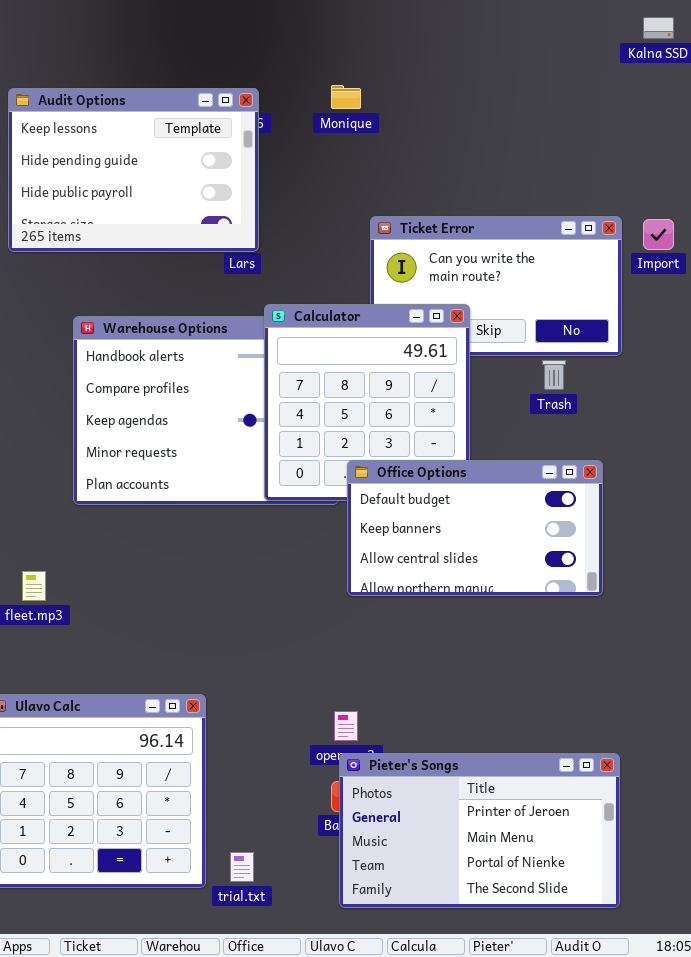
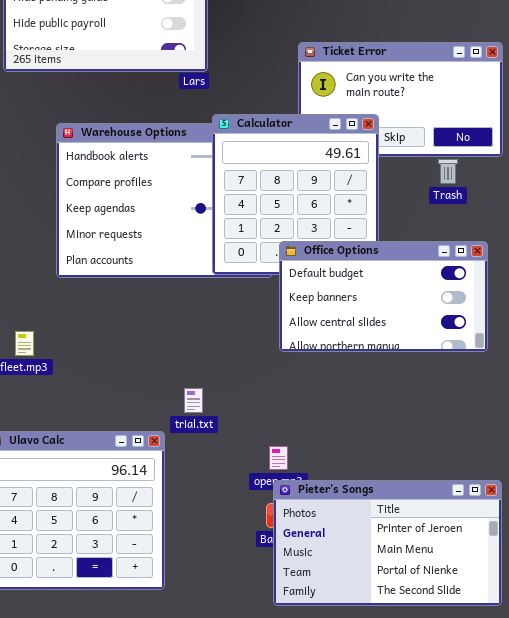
trial.txt: [230,852,254,882] -> [184,388,203,413], moved

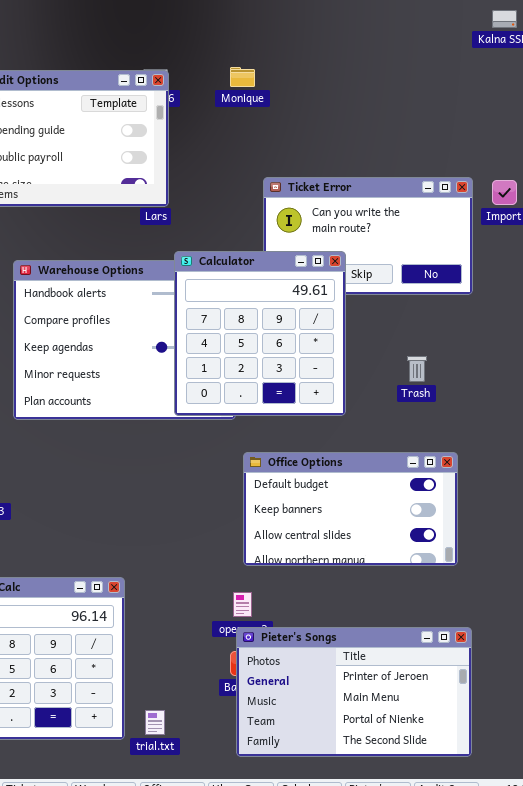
Trash: [438,159,458,184] -> [407,356,427,382], moved
Office Options: [279,241,488,352] -> [243,452,458,566], moved
trial.txt: [184,388,203,413] -> [145,710,165,735], moved

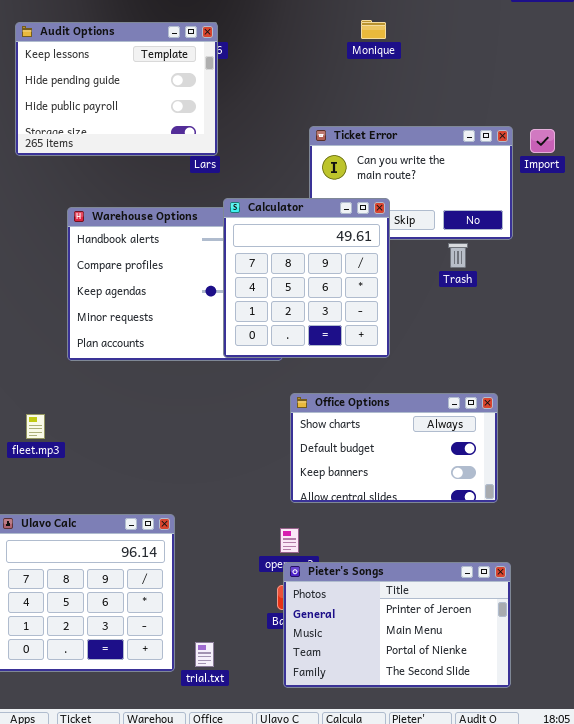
Monique: [230,67,255,87] -> [361,20,386,39], moved
Trash: [407,356,427,382] -> [448,243,468,268], moved
Office Options: [243,452,458,566] -> [290,393,498,503], scrolled up 1 row

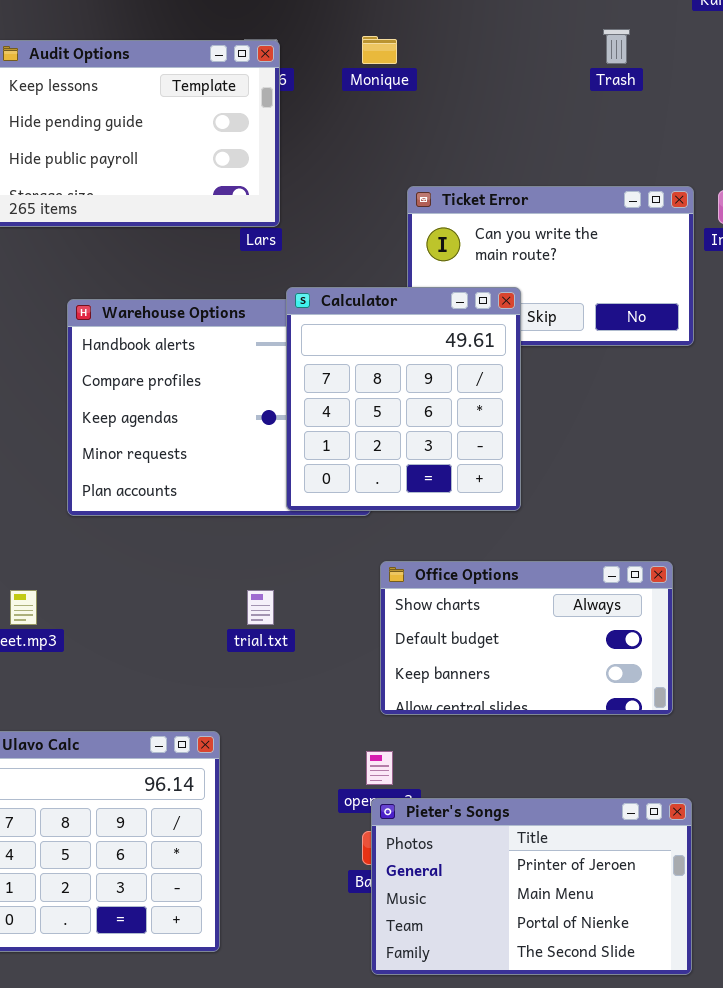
Monique: [361,20,386,39] -> [362,36,397,64], moved
Trash: [448,243,468,268] -> [603,29,630,64], moved
trial.txt: [195,642,214,667] -> [247,590,274,625], moved

